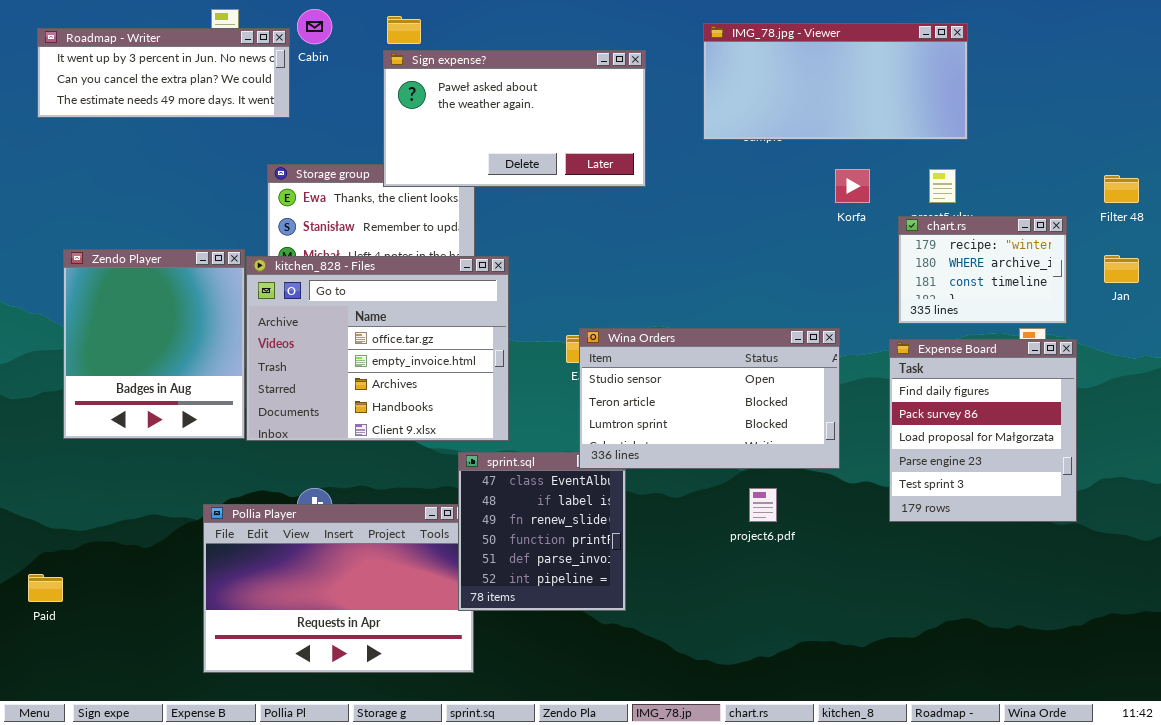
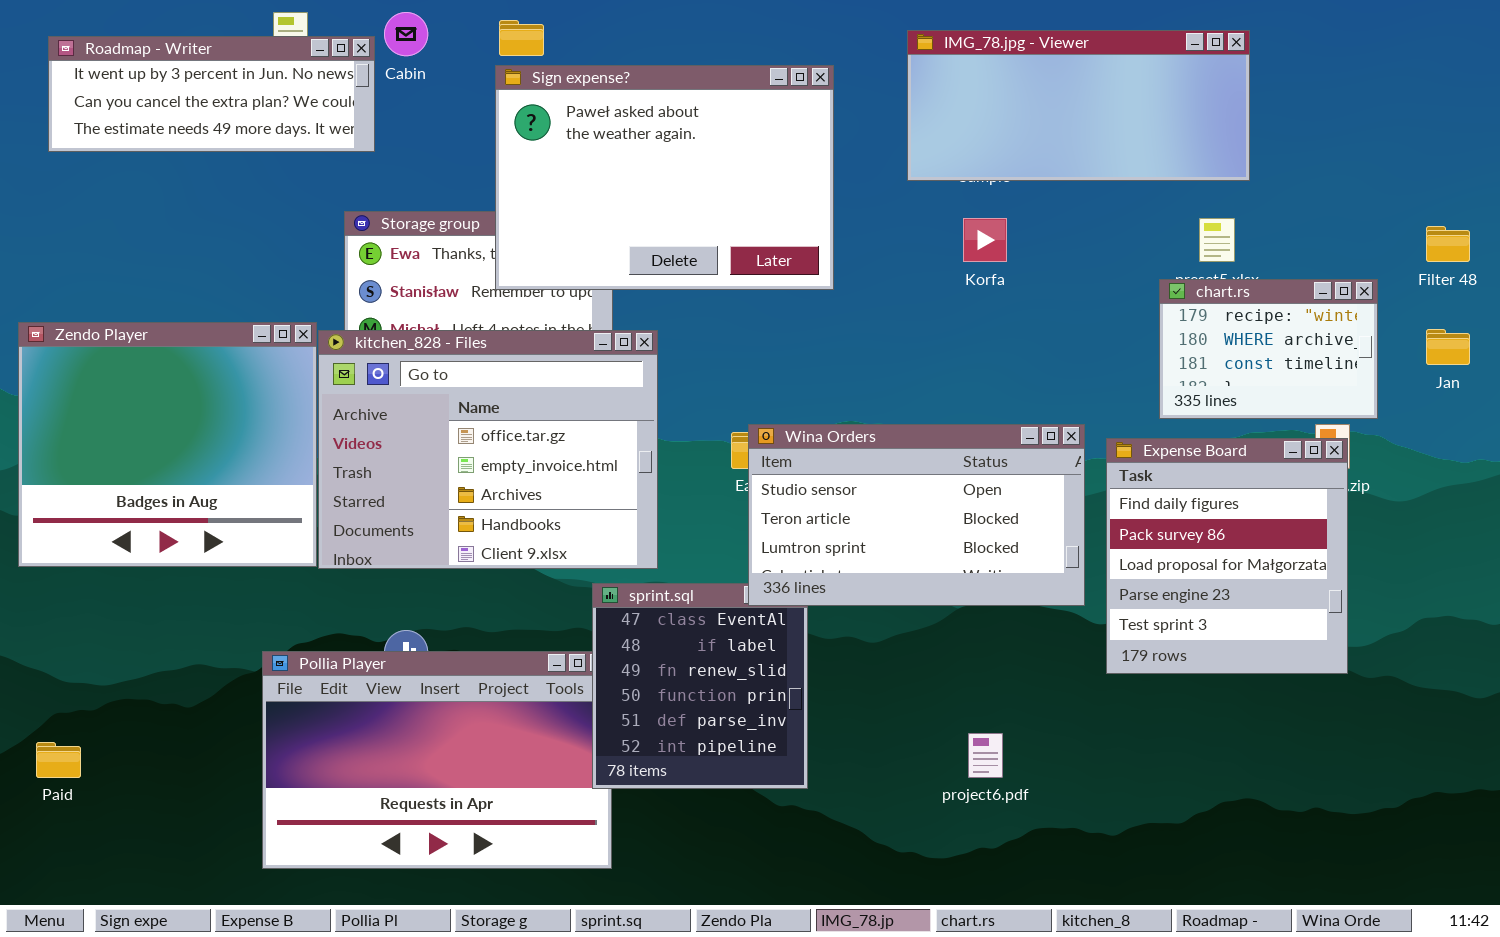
Sign expense?: [383,50,646,187] -> [495,65,834,290], resized
Korfa: [835,169,870,203] -> [963,218,1007,262], moved
Zendo Player: [63,249,245,439] -> [18,322,317,567], resized
Expense Board: [889,339,1077,522] -> [1106,438,1348,674], moved
project6.pdf: [749,488,777,522] -> [968,733,1003,778], moved

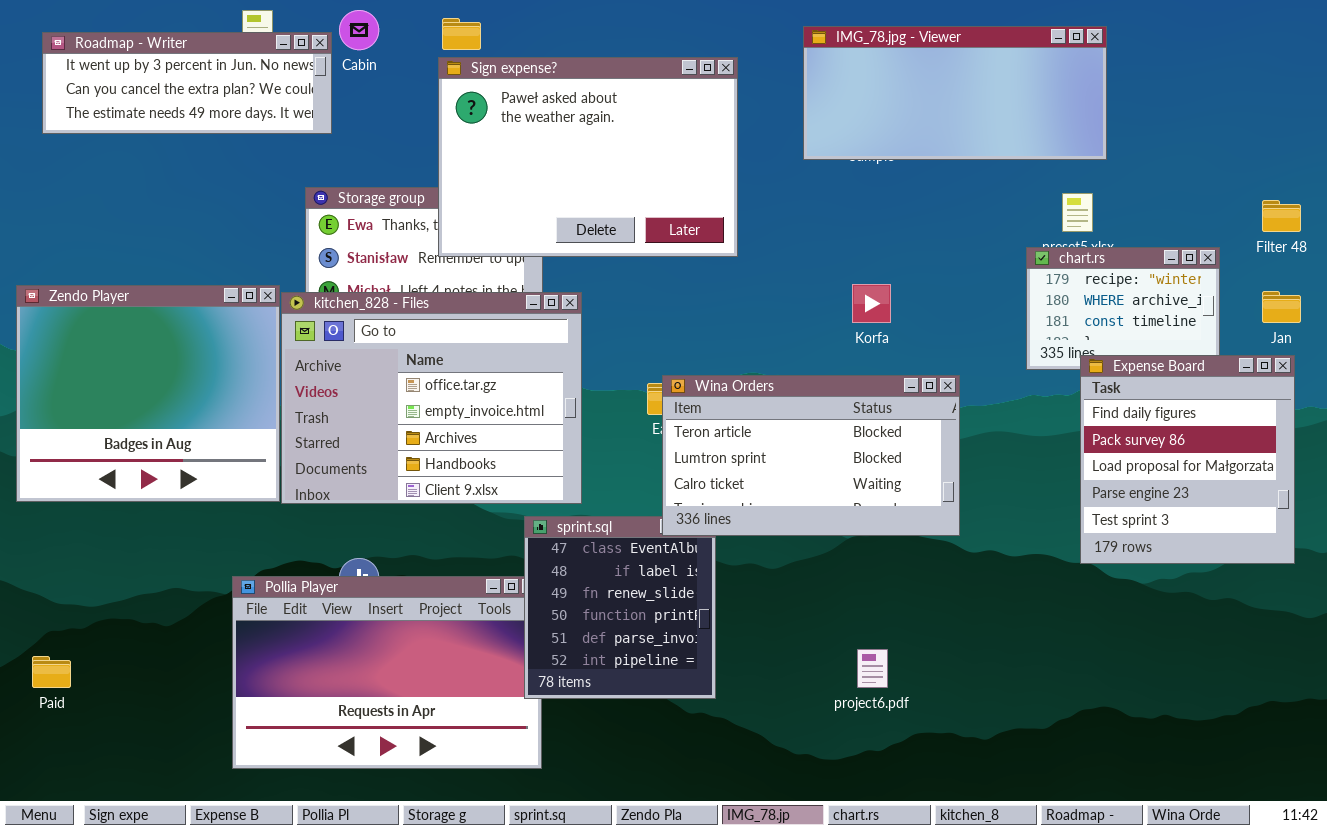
Korfa: [963,218,1007,262] -> [852,284,891,323], moved
Wina Orders: [748,424,1085,606] -> [662,375,960,536], scrolled down 1 row
Expense Board: [1106,438,1348,674] -> [1080,355,1295,564], moved

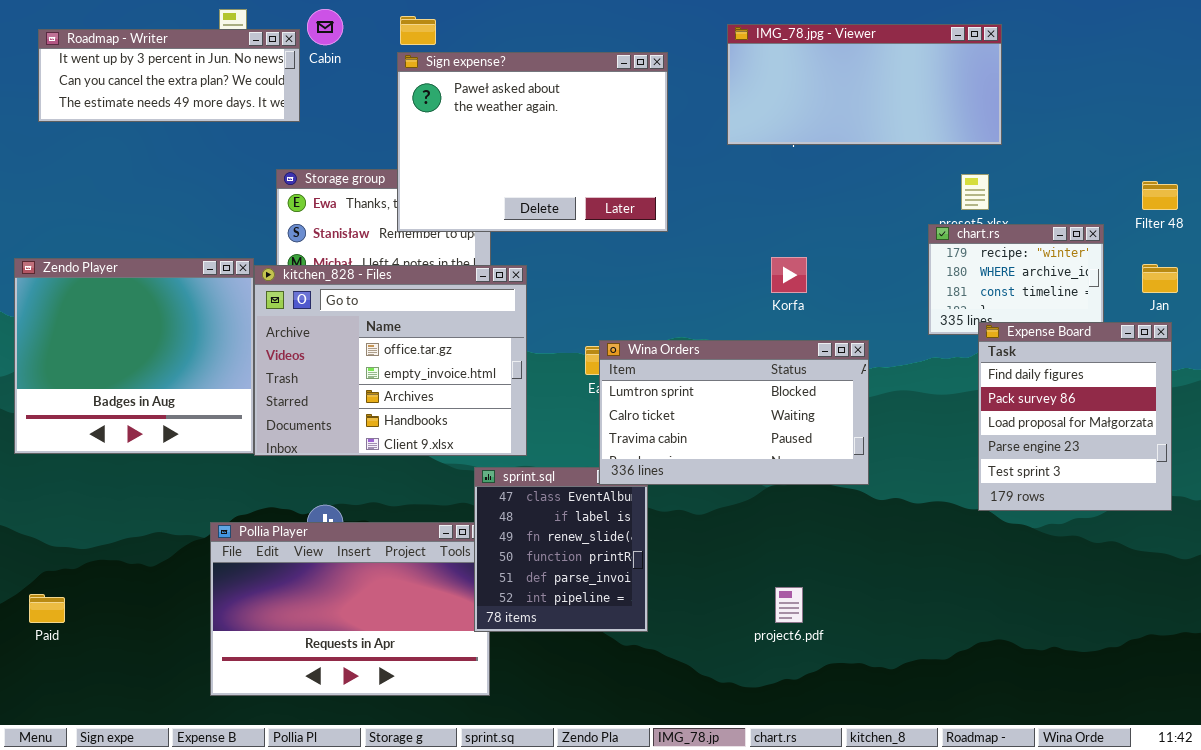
Wina Orders: [662,375,960,536] -> [599,340,869,485], scrolled down 1 row

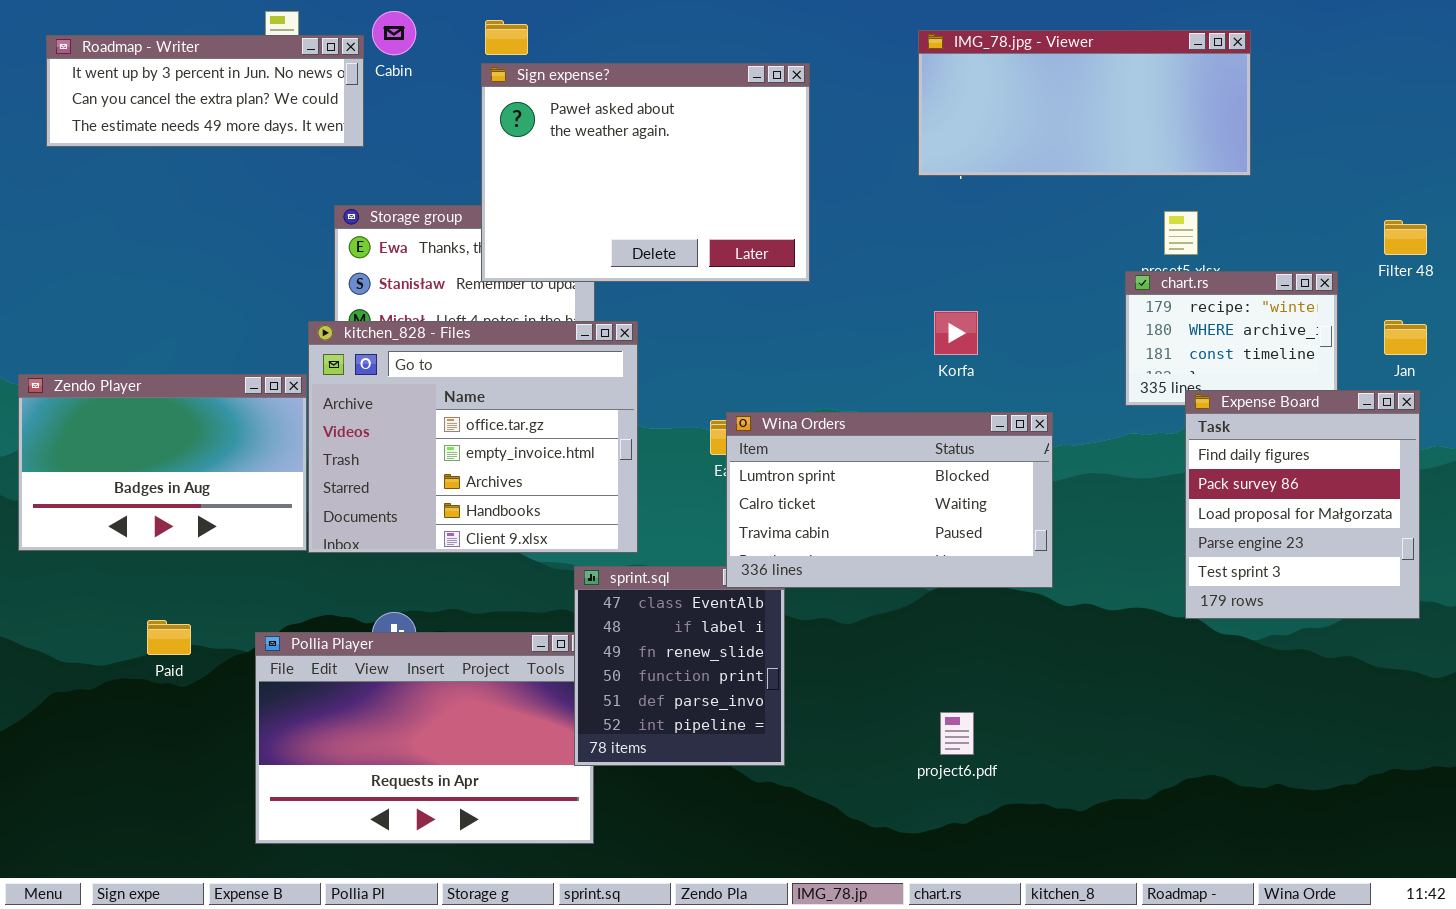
IMG_78.jpg - Viewer: [727,24,1002,145] -> [918,30,1251,176], moved
Zendo Player: [14,258,254,454] -> [18,374,307,551], resized
Paid: [29,594,65,623] -> [147,620,191,655], moved

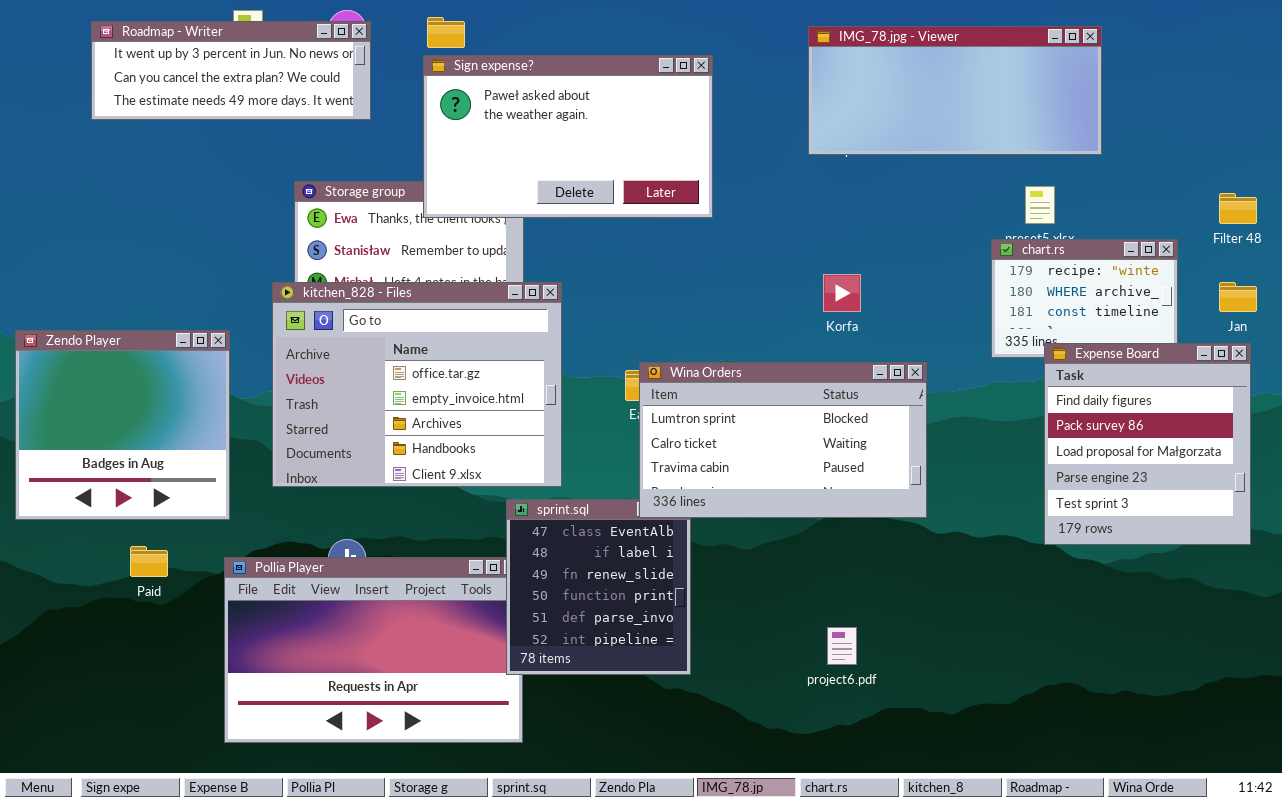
Roadmap - Writer: [46,35,364,147] -> [91,21,371,120], moved
Sign expense?: [481,63,810,282] -> [423,55,713,218], resized
Zendo Player: [18,374,307,551] -> [15,330,230,520], resized

